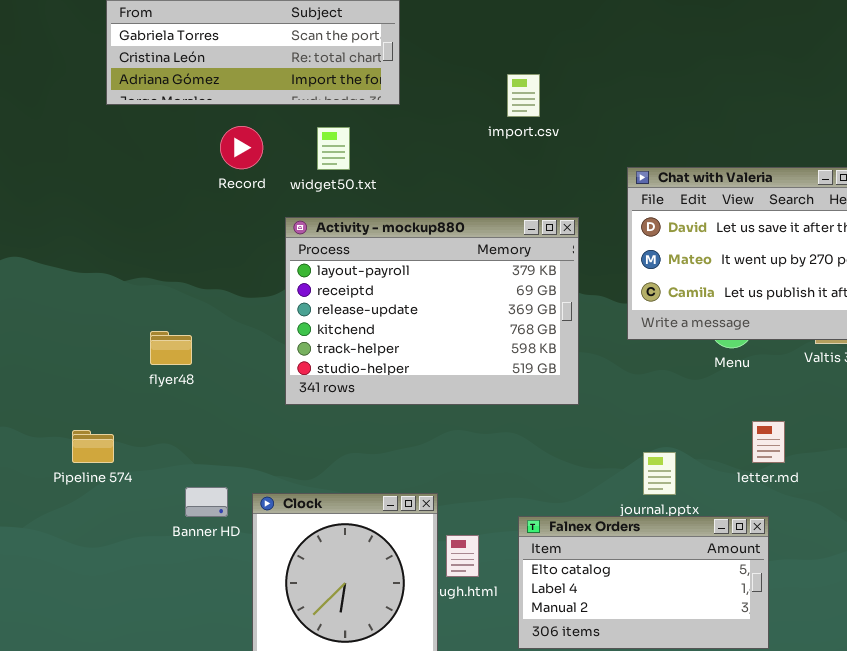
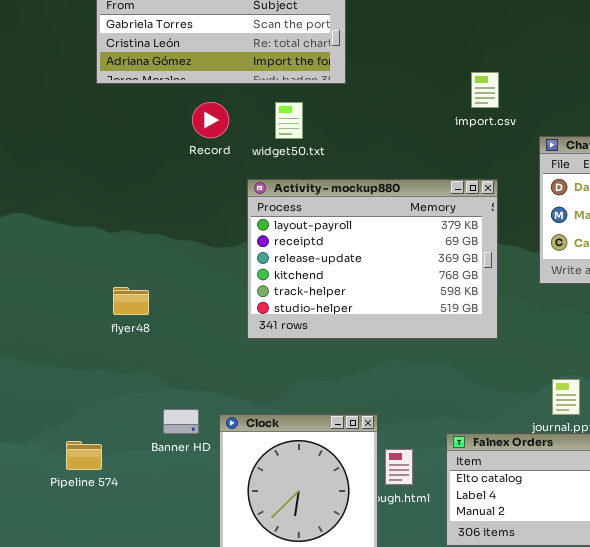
import.csv: [507,74,540,117] -> [471,72,499,108], moved
flyer48: [150,331,192,365] -> [113,287,149,315], moved
Pipeline 574: [72,430,114,463] -> [66,441,102,470], moved

